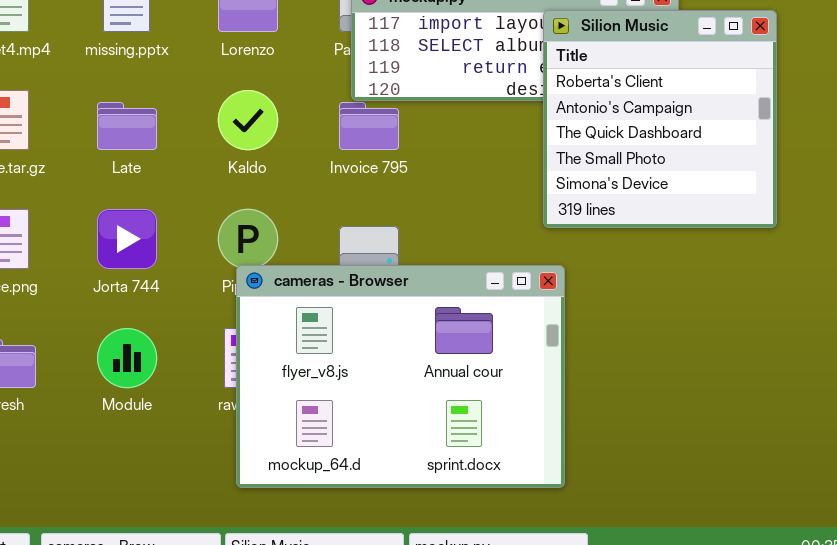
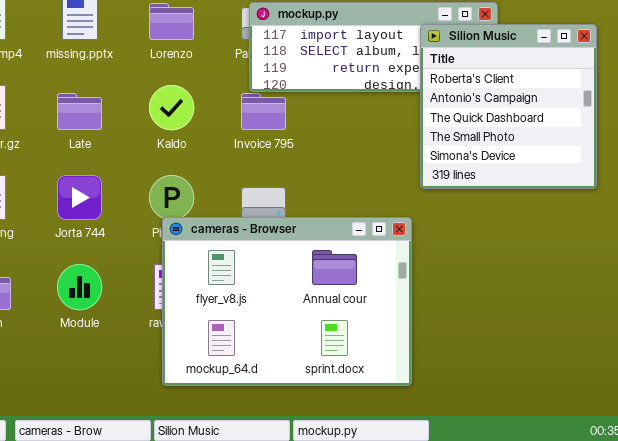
Silion Music: [543,10,777,228] -> [420,24,597,189], moved

